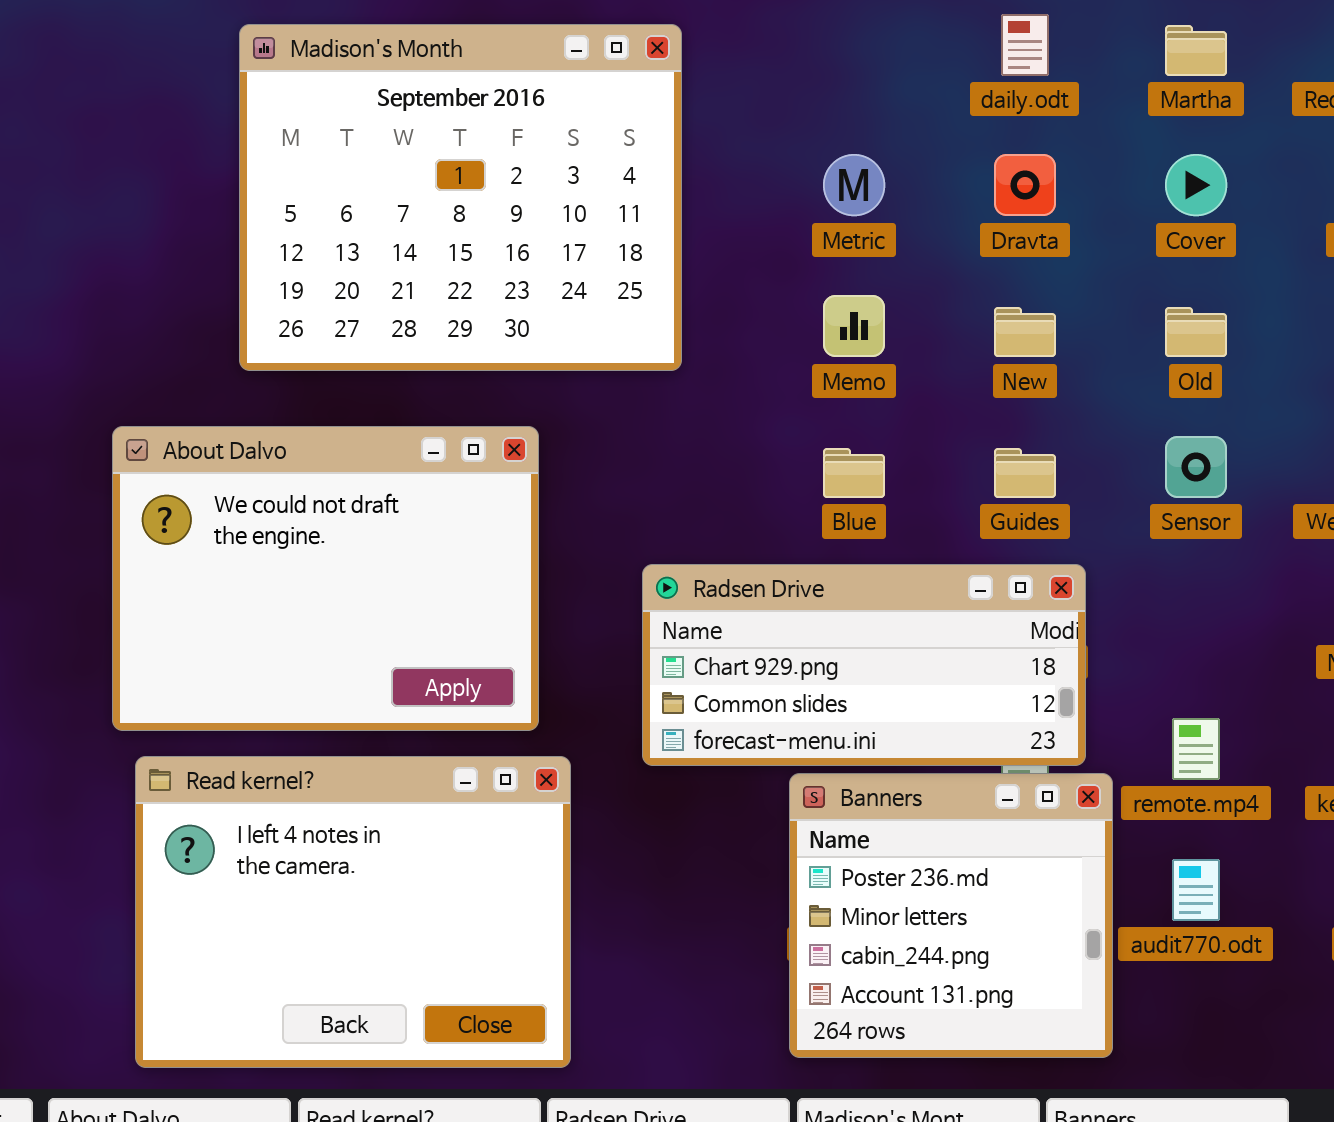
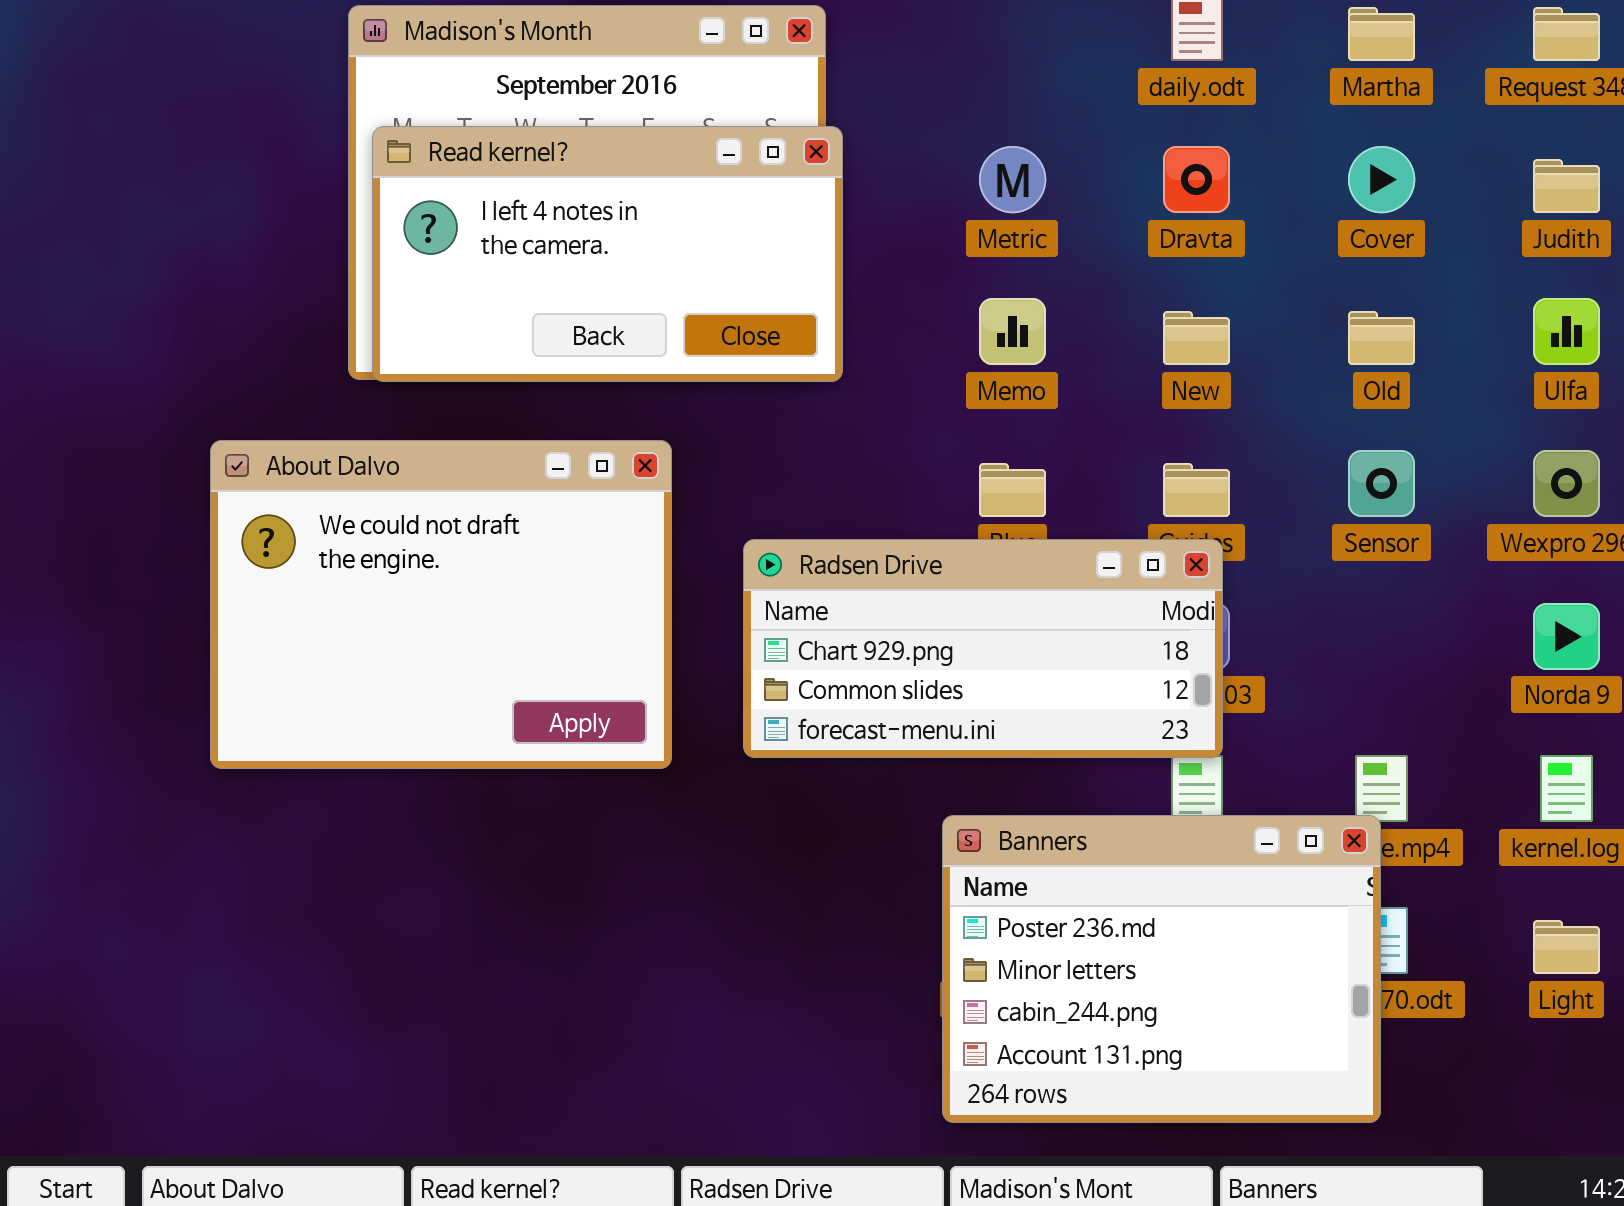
Radsen Drive: [642,564,1086,766] -> [743,539,1223,758], moved
Read kernel?: [135,756,571,1068] -> [372,126,843,382], moved, resized
Banners: [789,773,1113,1058] -> [942,815,1381,1123], resized

